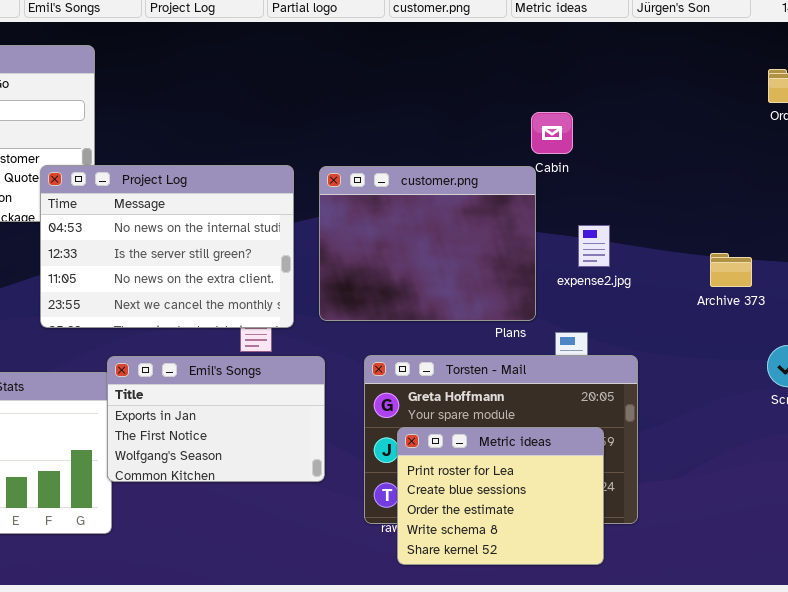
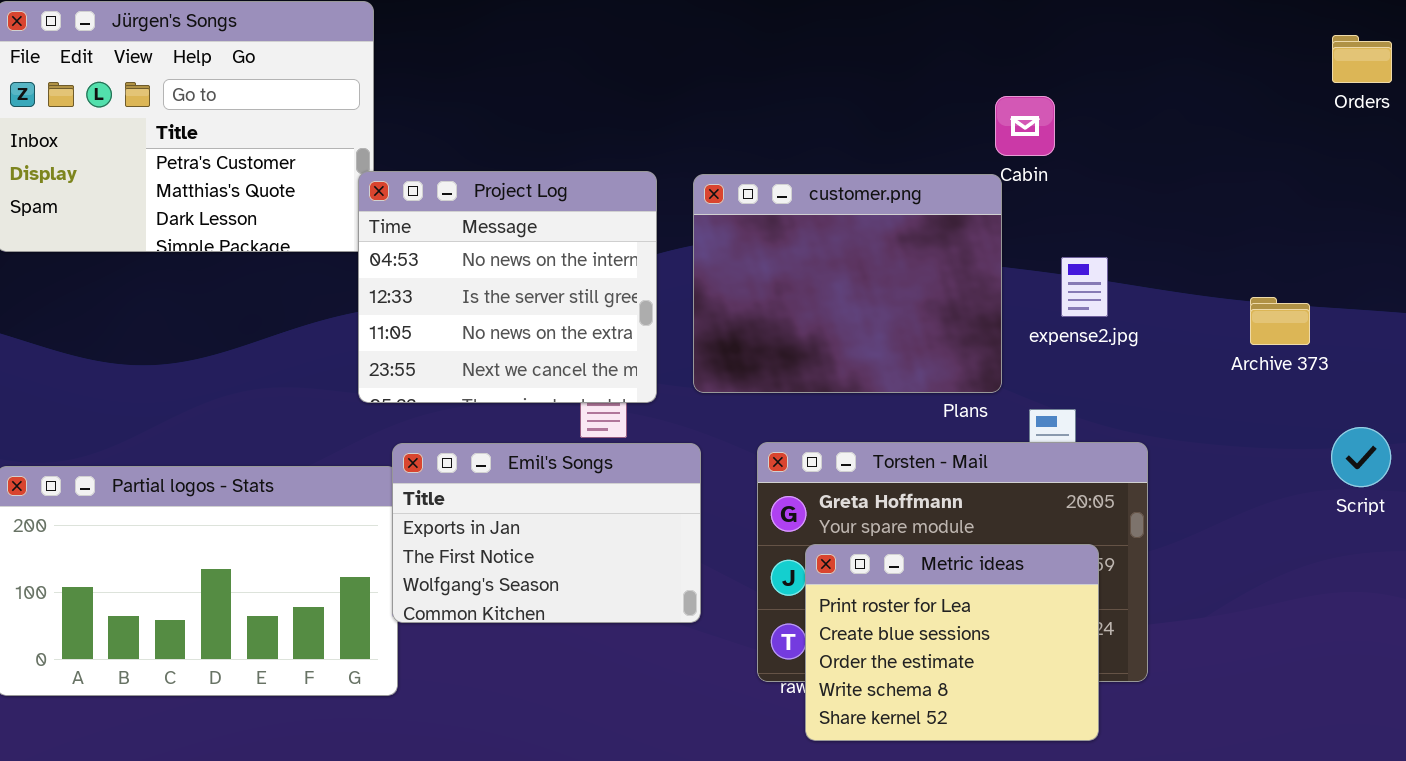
Project Log: [40,165,294,328] -> [358,171,657,403], resized

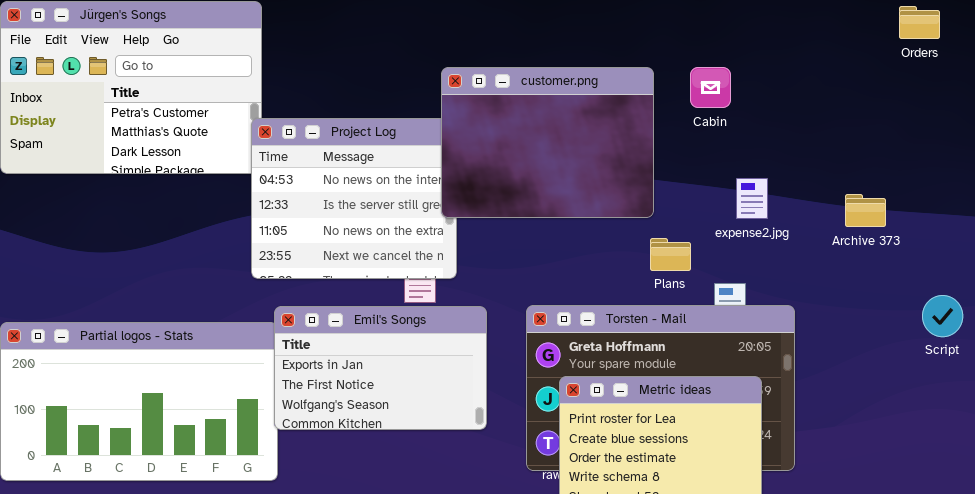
Orders: [1332,35,1392,83] -> [899,6,940,39], moved
customer.png: [693,174,1002,393] -> [441,67,654,218], moved
Archive 373: [1250,297,1310,345] -> [845,194,886,227], moved

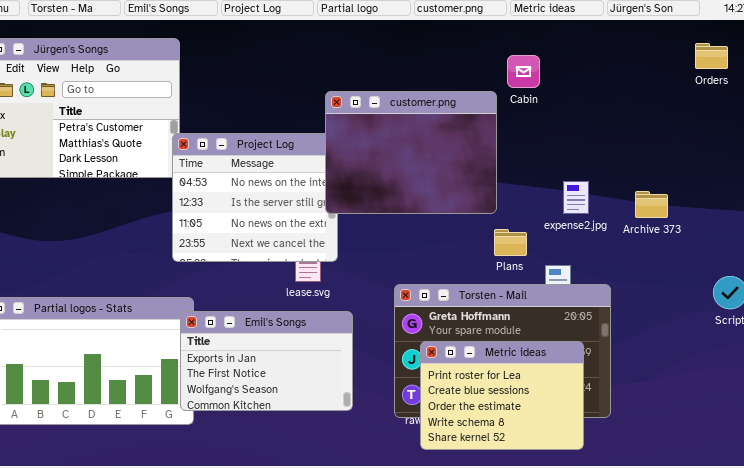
Cabin: [690,67,731,108] -> [507,55,540,88], moved
Archive 373: [845,194,886,227] -> [635,191,668,218], moved
Emil's Songs: [274,306,487,430] -> [180,311,353,411], moved

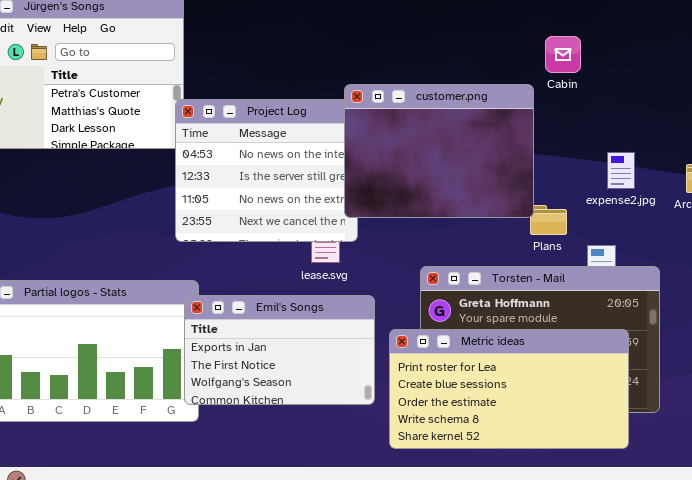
Cabin: [507,55,540,88] -> [545,36,581,73], moved
customer.png: [325,91,497,214] -> [344,84,534,218], moved
Metric ideas: [420,341,584,450] -> [389,329,629,449], resized

